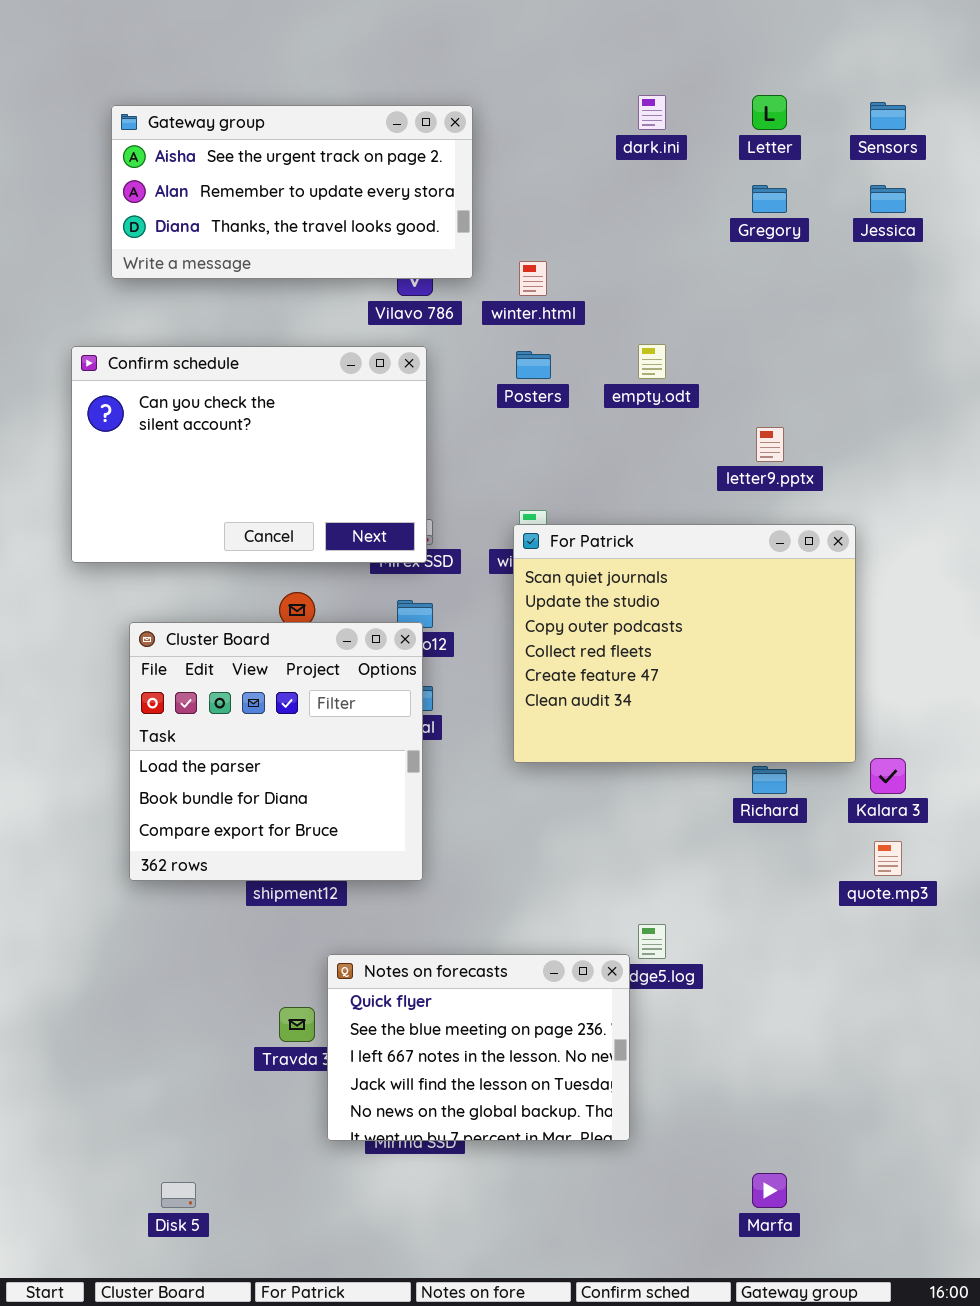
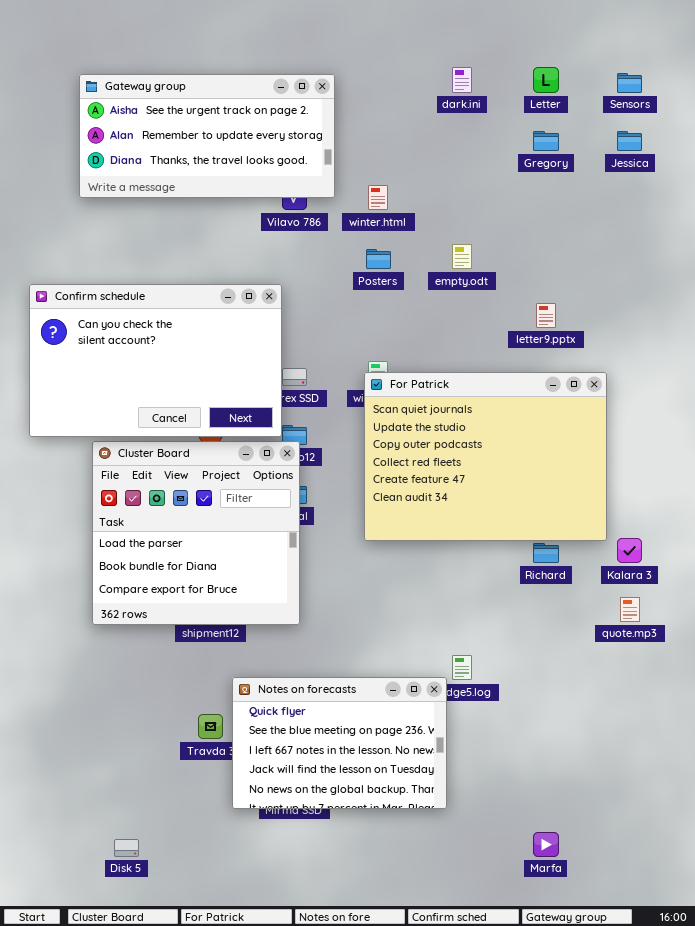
Confirm schedule: [71,346,427,563] -> [29,284,282,437], moved

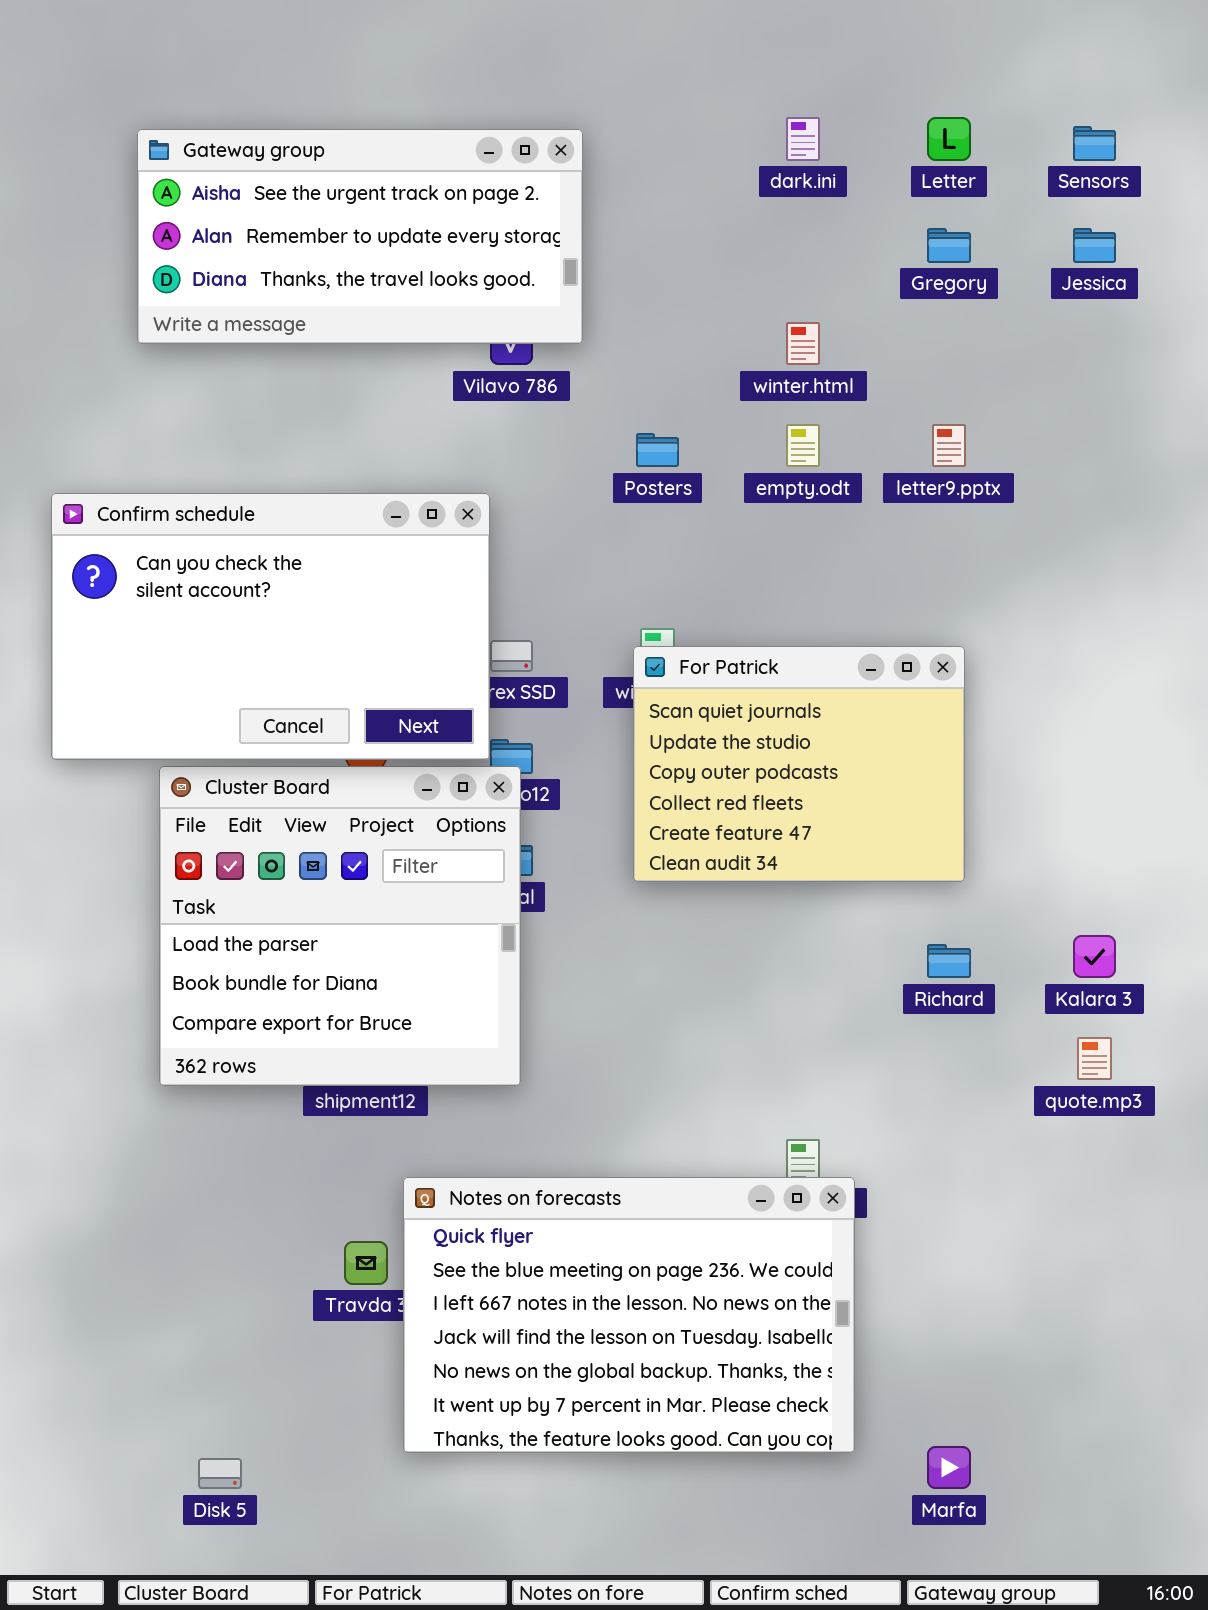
winter.html: [368,185,388,210] -> [786,322,820,365], moved
letter9.pptx: [536,303,556,328] -> [932,424,966,467], moved
For Patrick: [364,372,607,541] -> [633,646,965,882], resized
Notes on forecasts: [232,677,447,809] -> [403,1177,855,1453], resized

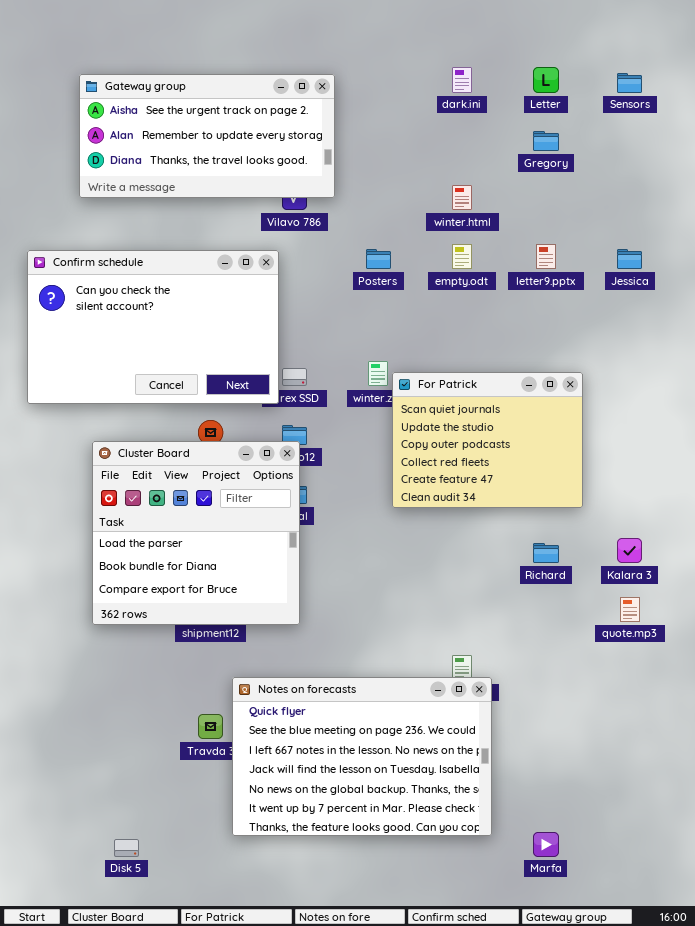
Jessica: [1073,228,1116,263] -> [617,249,642,269], moved
Confirm schedule: [51,493,490,760] -> [27,250,279,404], moved
For Patrick: [633,646,965,882] -> [392,372,583,508], moved

